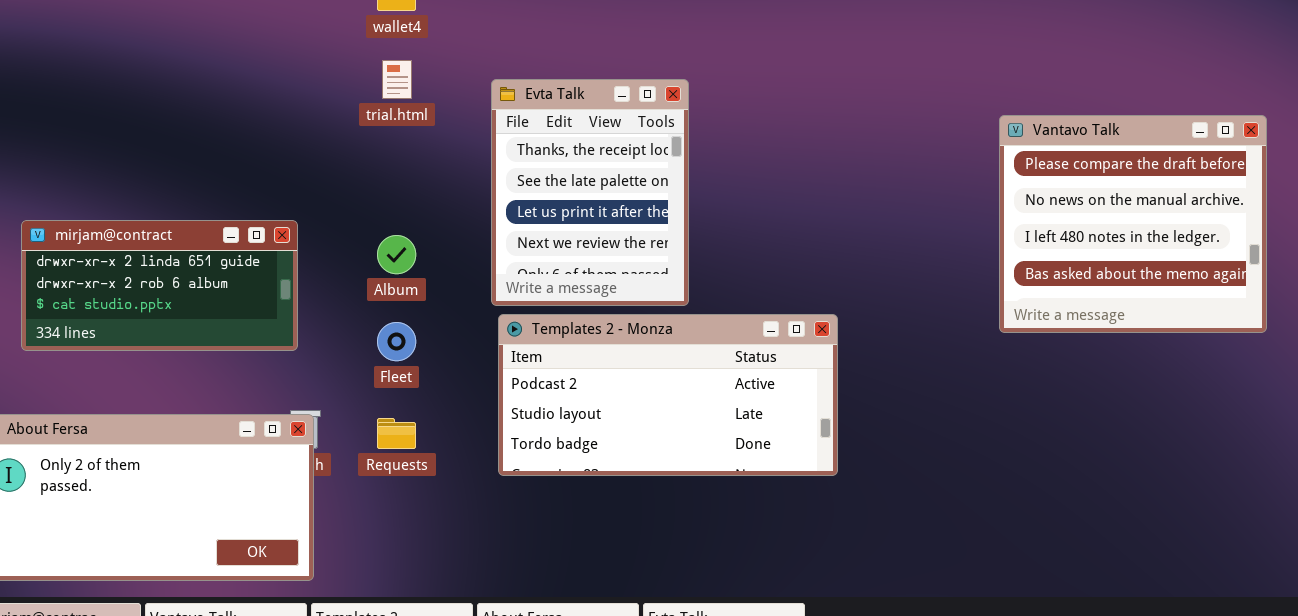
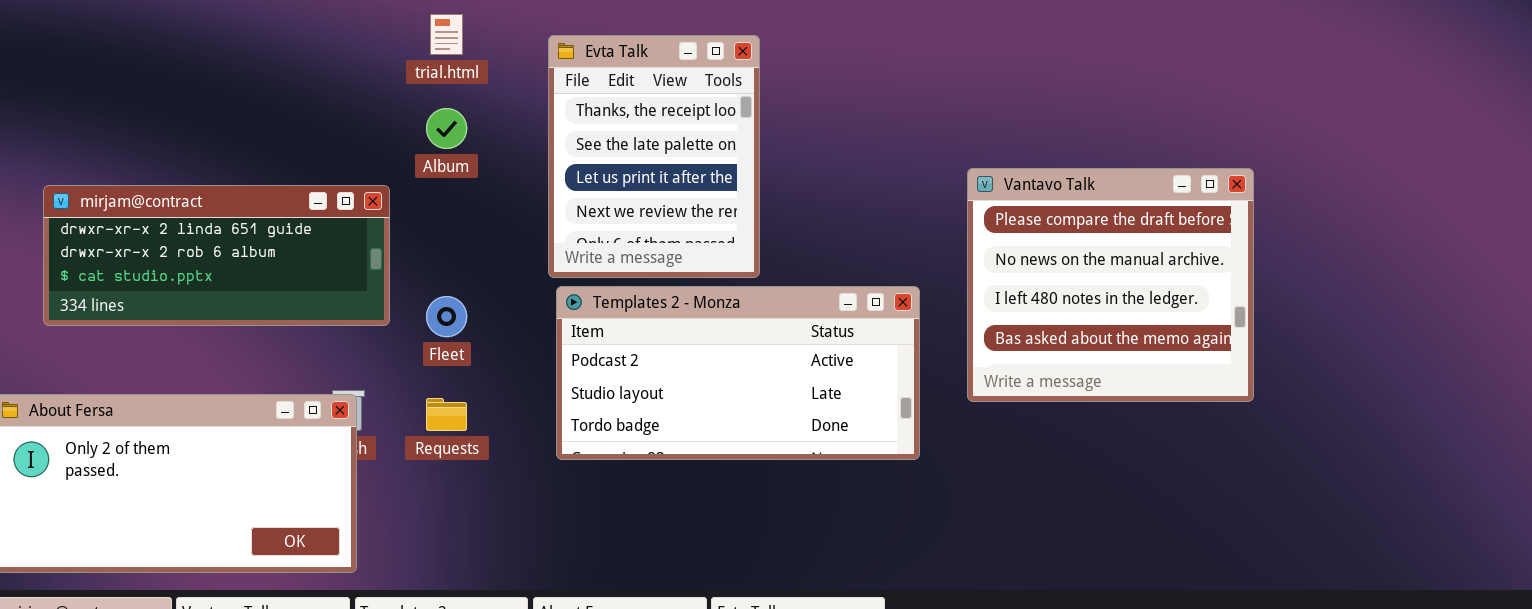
Vantavo Talk: [999,115,1267,333] -> [967,168,1254,402], moved
mirjam@contract: [21,220,298,351] -> [43,185,390,326], resized
Album: [377,235,416,274] -> [426,108,467,149], moved

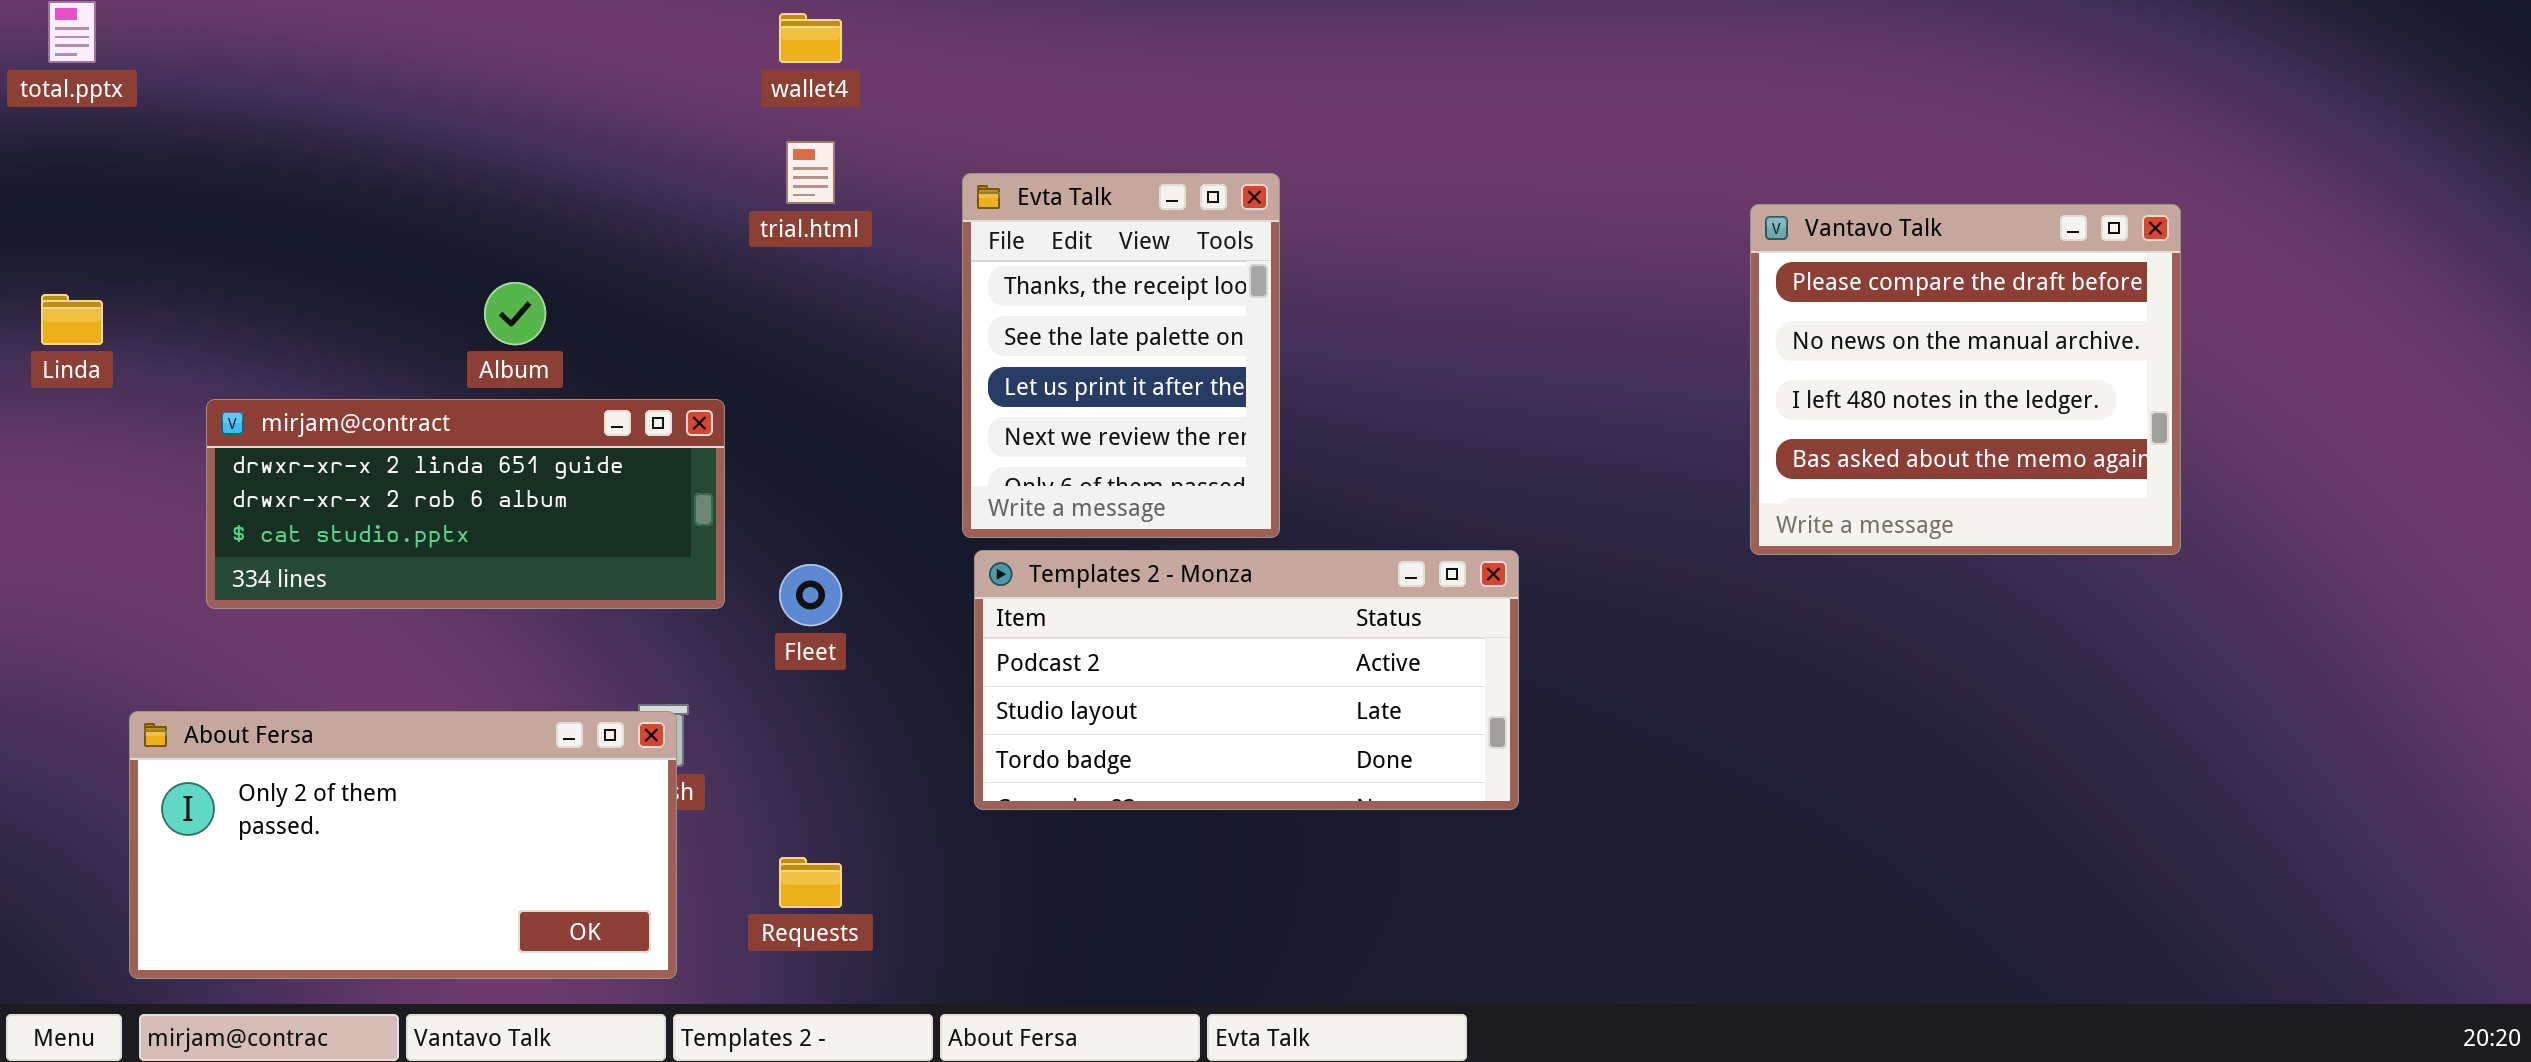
Album: [426,108,467,149] -> [484,282,546,345], moved
Vantavo Talk: [967,168,1254,402] -> [1750,204,2181,555], moved
Requests: [426,398,467,431] -> [779,857,842,908], moved

